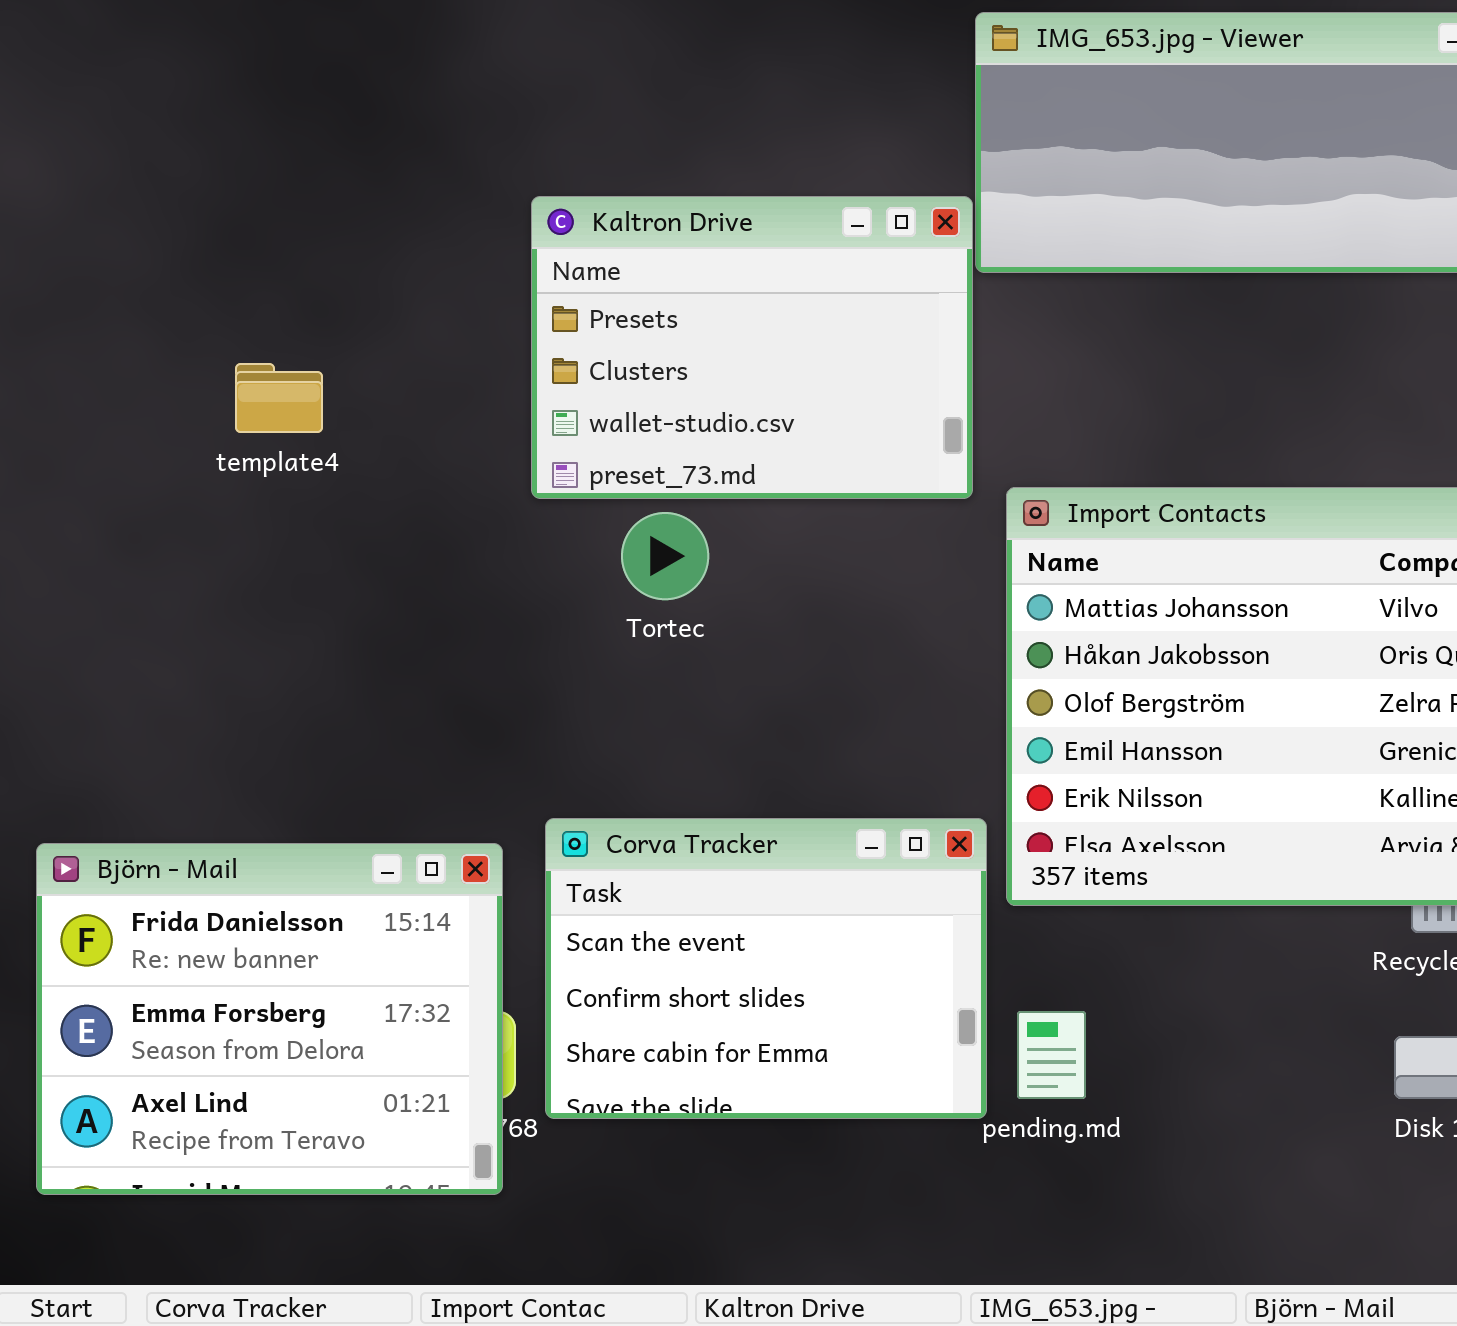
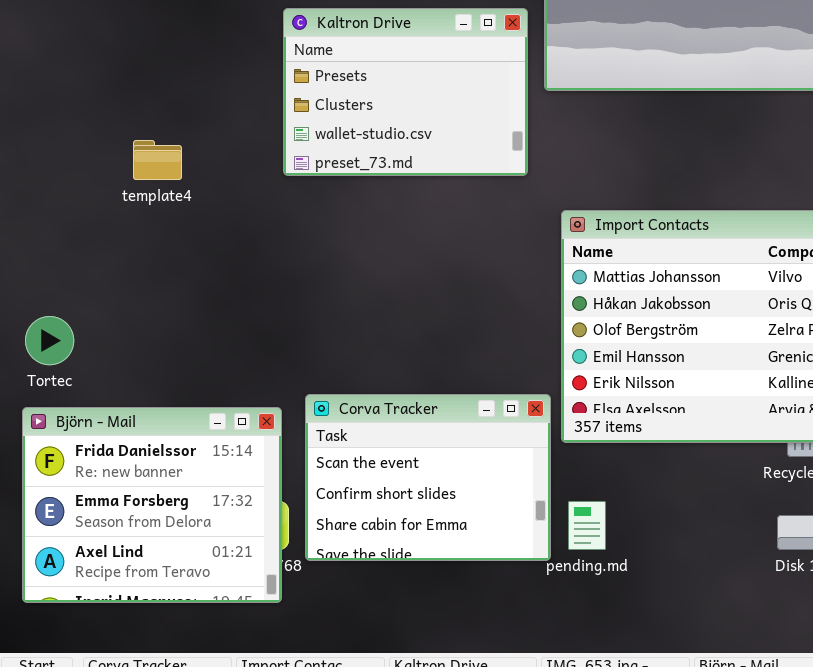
Kaltron Drive: [531,196,973,499] -> [283,8,528,176], moved
Tortec: [621,512,709,600] -> [25,316,74,365], moved

